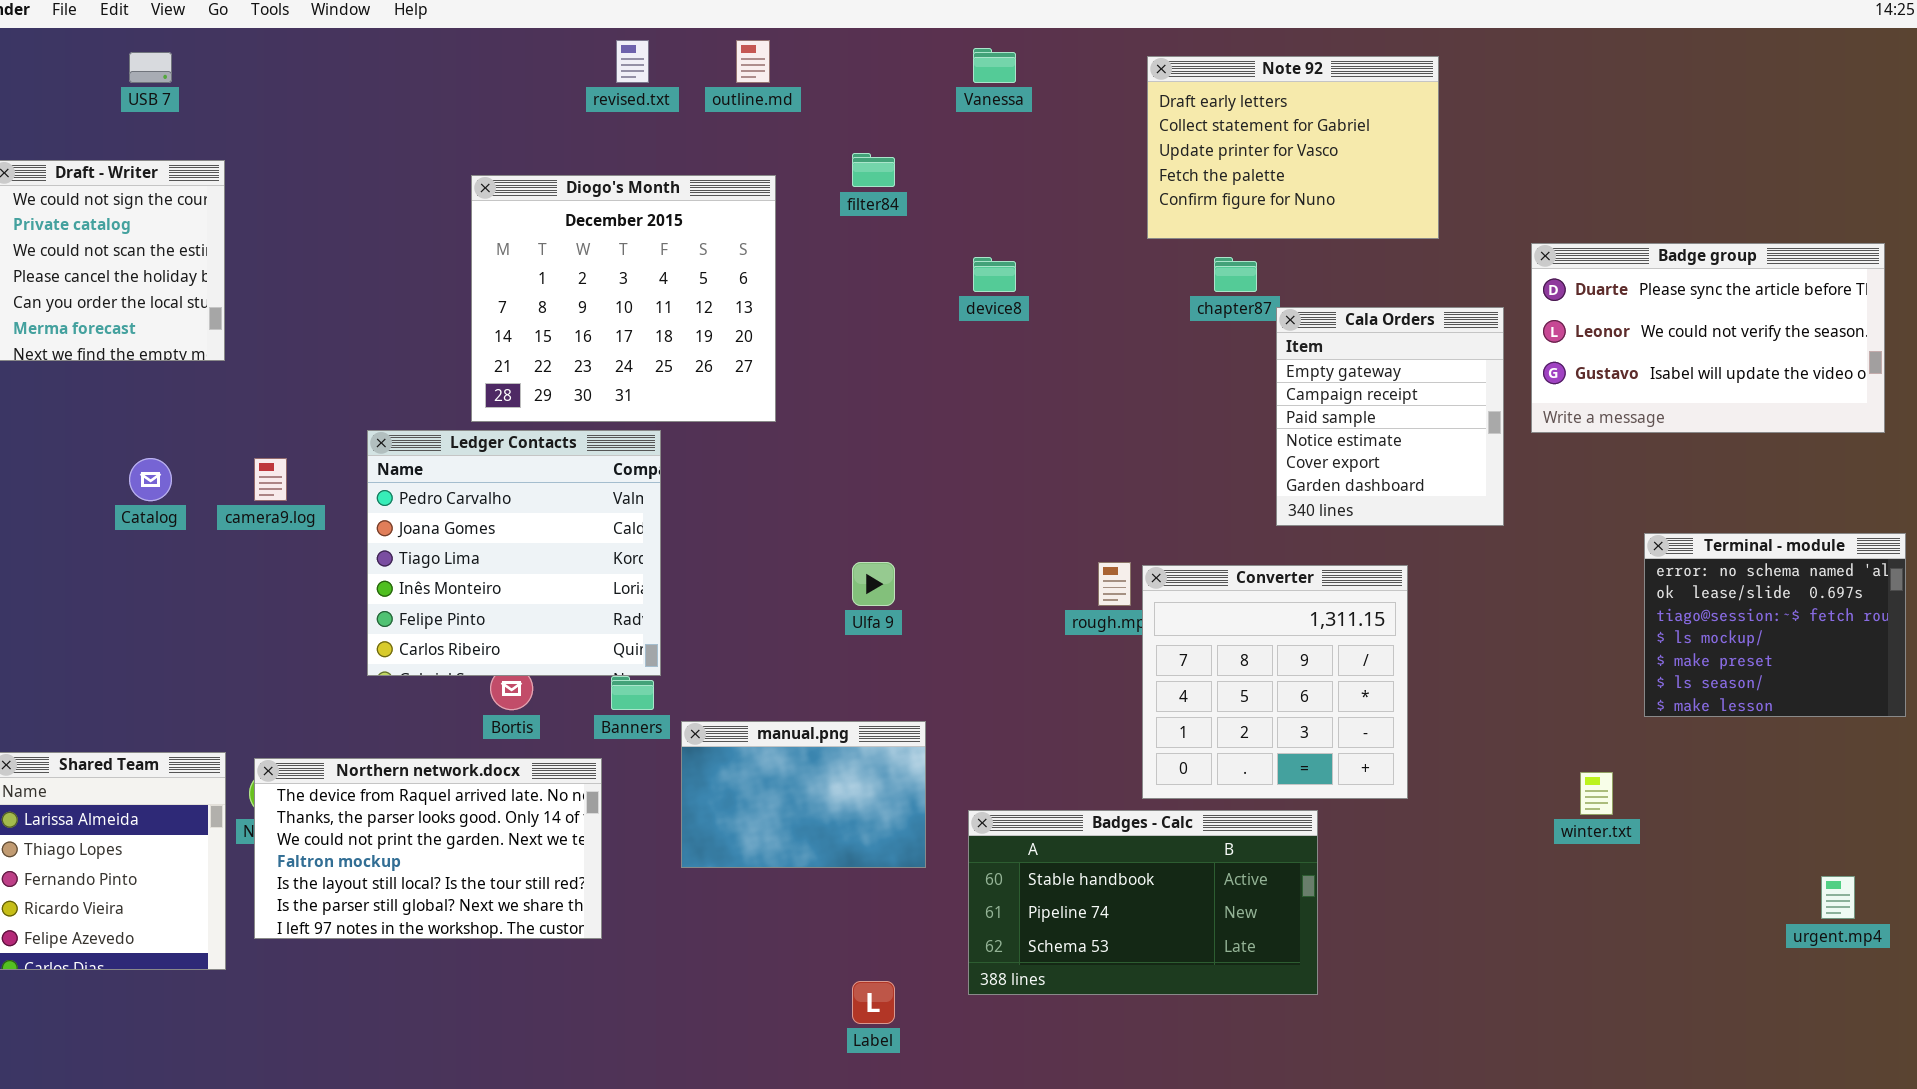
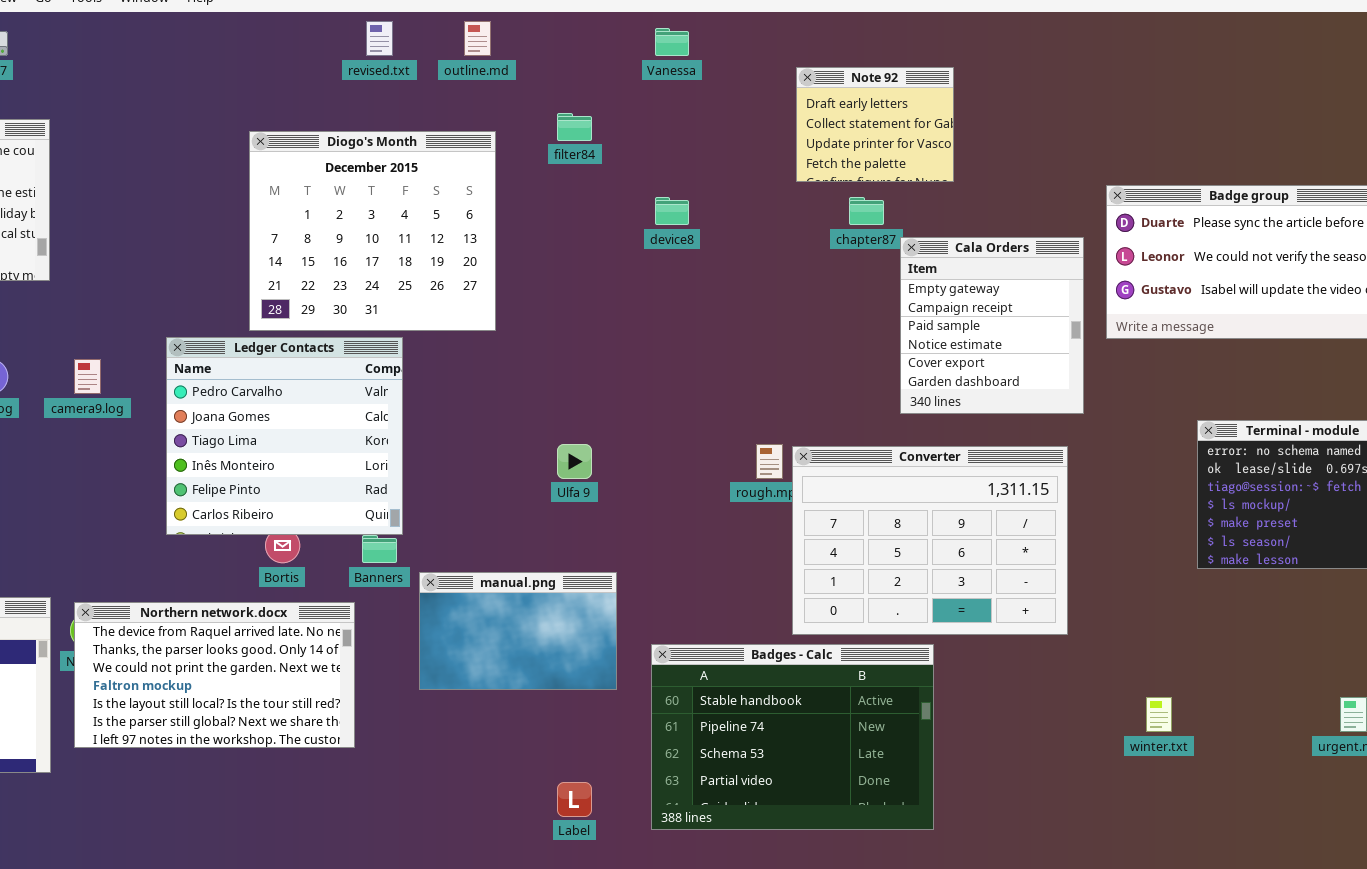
Note 92: [1147,56,1439,239] -> [796,67,954,182], resized
Converter: [1142,565,1408,799] -> [792,446,1068,635], resized
winter.txt: [1580,772,1613,815] -> [1146,697,1172,732], moved
Badges - Calc: [968,810,1318,995] -> [651,644,934,830], resized

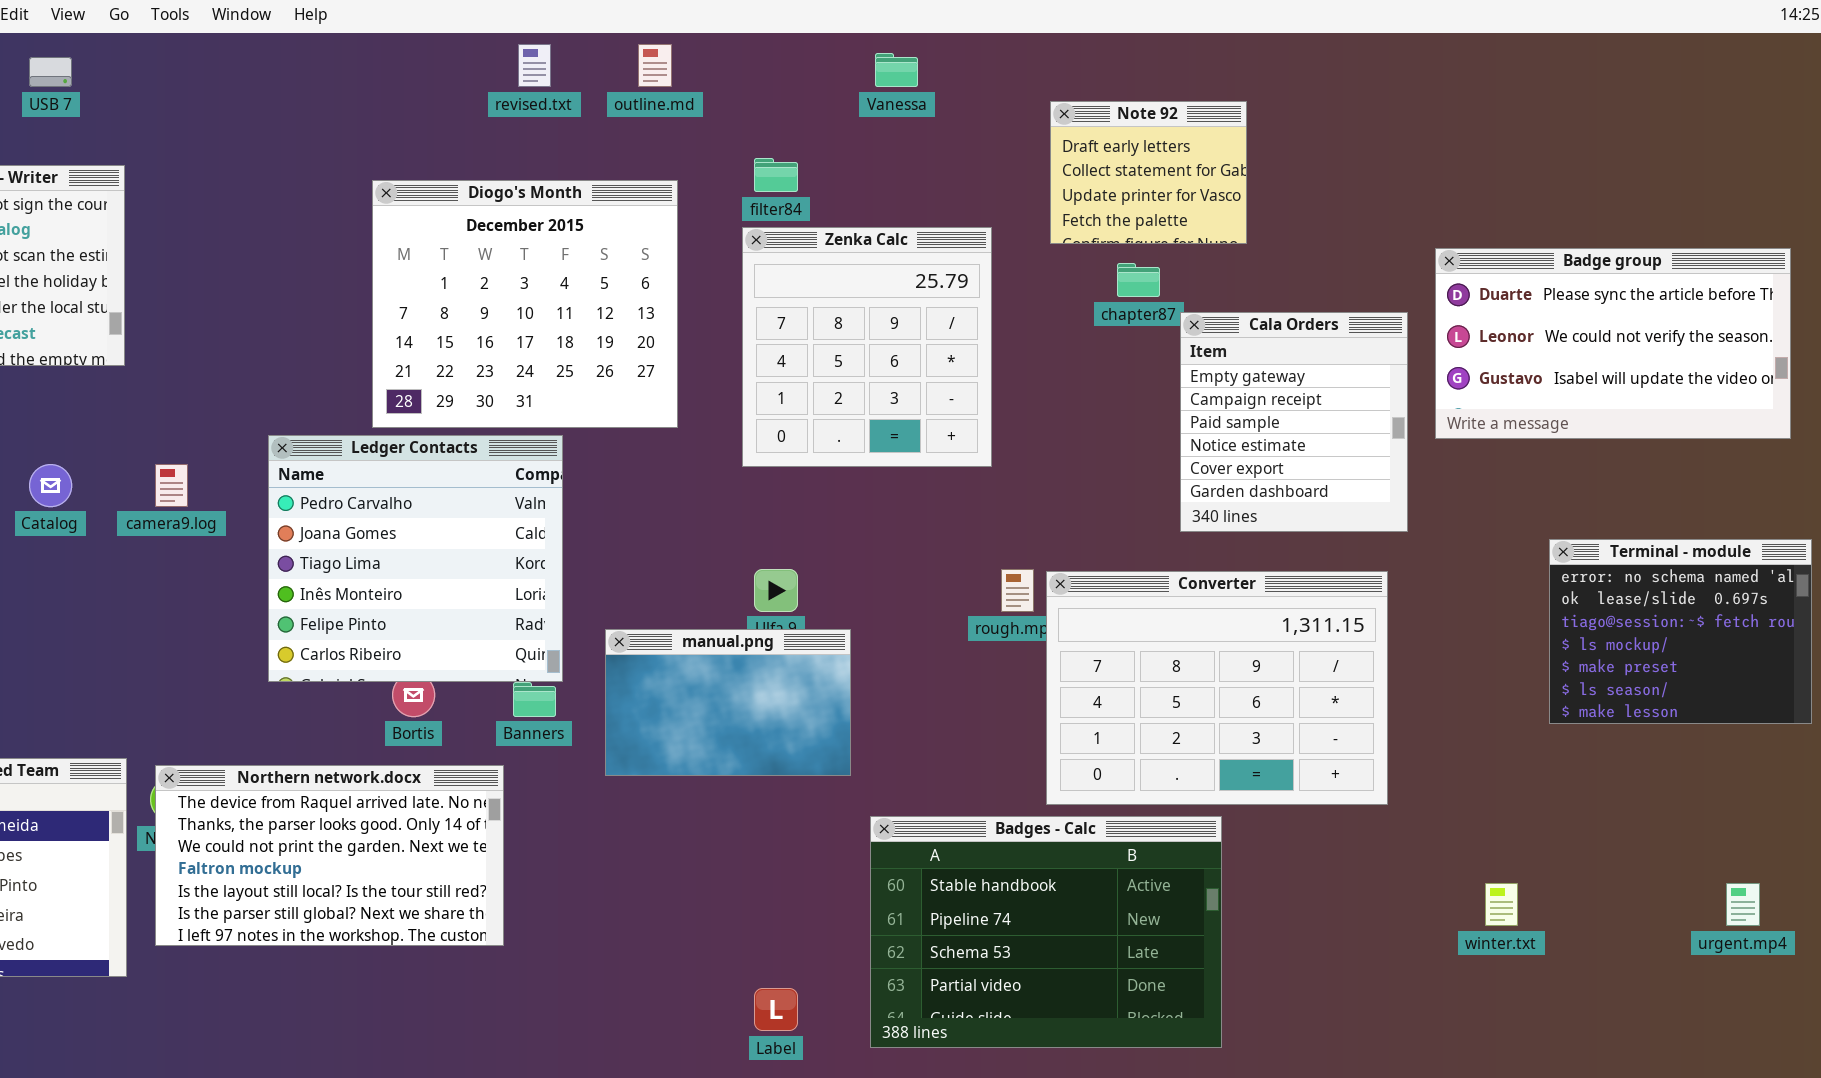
Zenka Calc: none -> [742,227,992,467], opened
manual.png: [419,572,617,690] -> [605,629,851,776], moved

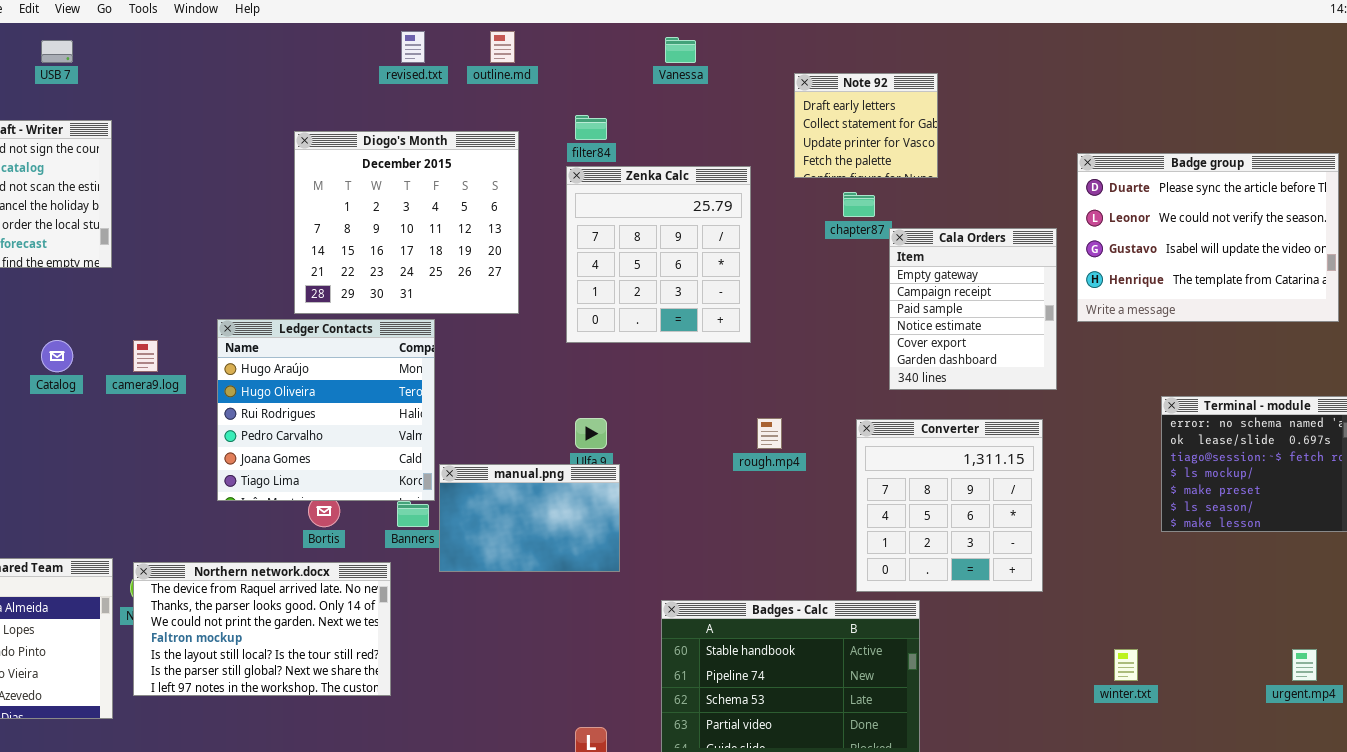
Badge group: [1435,248,1791,439] -> [1077,153,1339,322], resized
Ledger Contacts: [268,435,563,682] -> [217,319,435,501], scrolled up 3 rows
Converter: [1046,571,1388,805] -> [856,419,1043,592], resized
manual.png: [605,629,851,776] -> [439,464,620,572], moved

